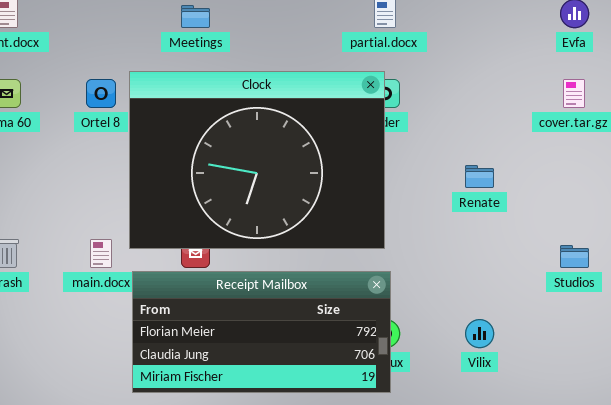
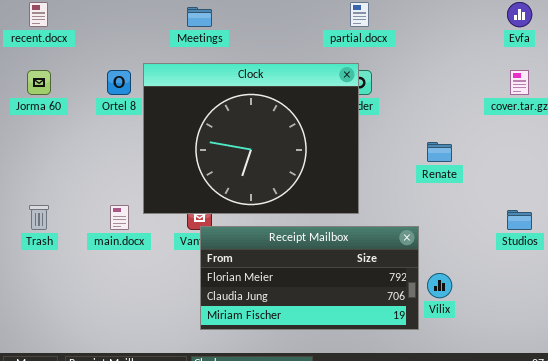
Receipt Mailbox: [132,271,391,393] -> [200,226,419,330], moved

